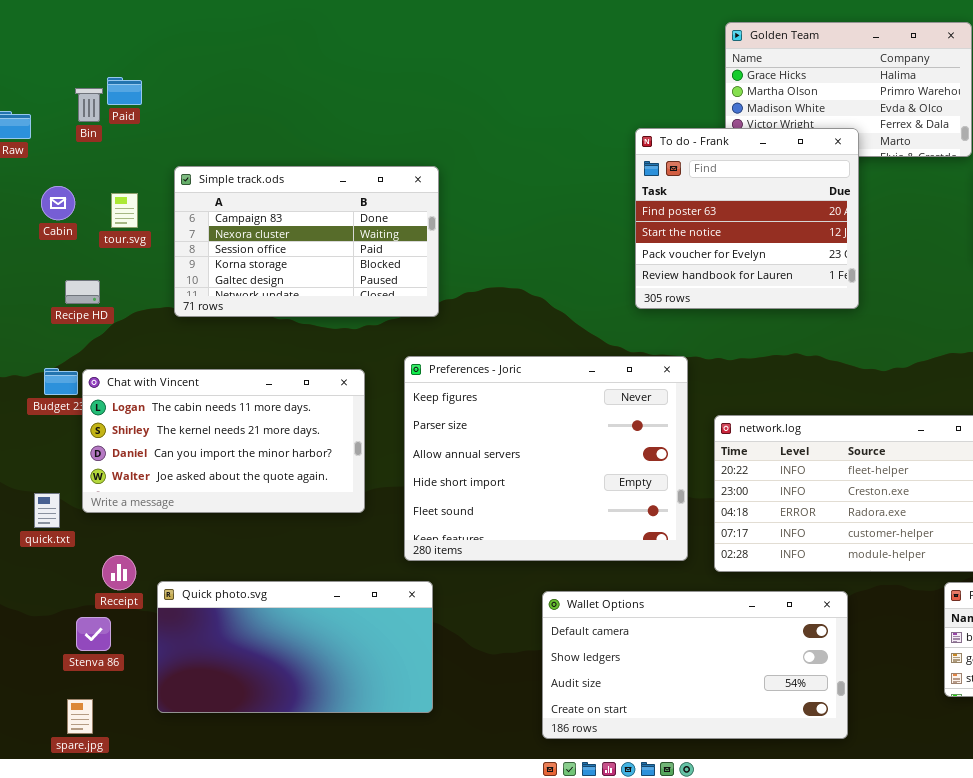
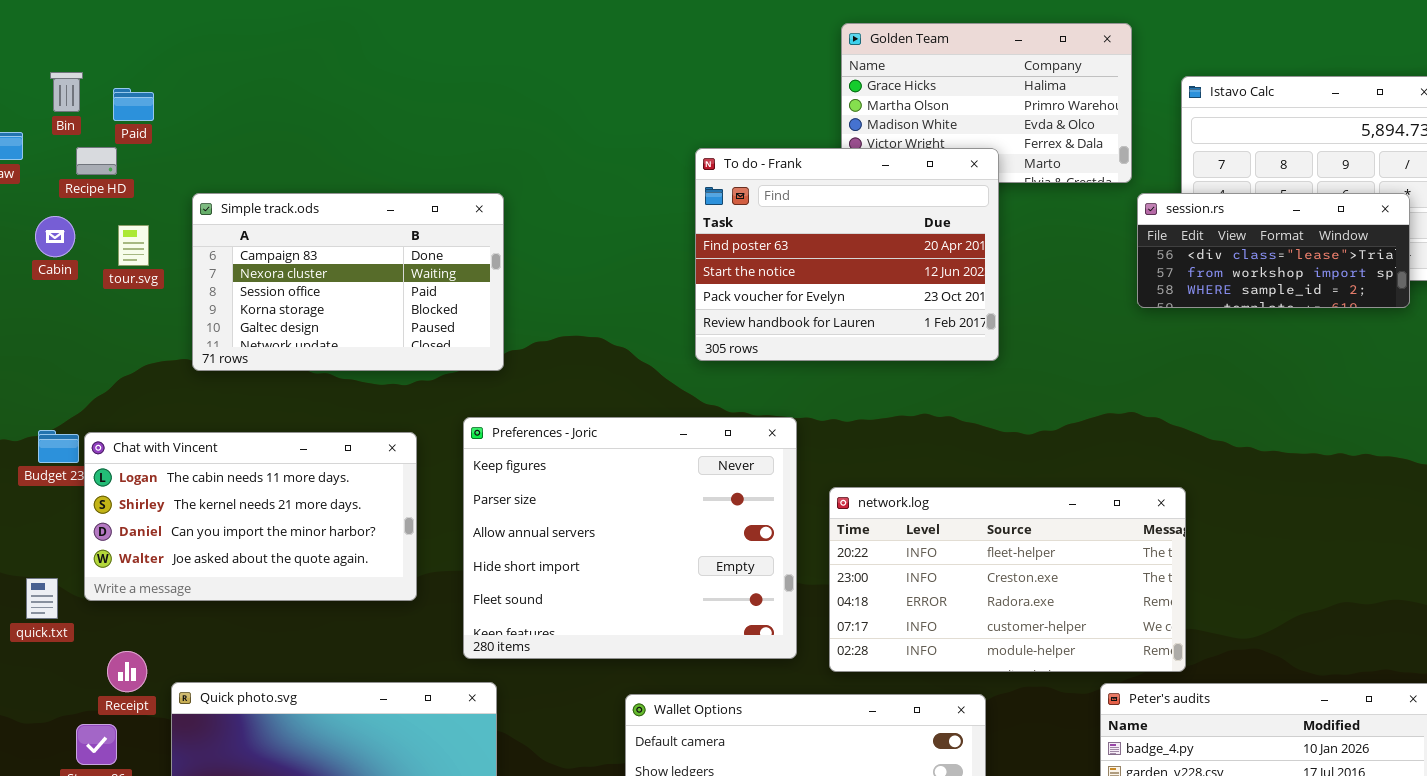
Bin: [75,88,103,122] -> [50,72,83,112], moved
To do - Frank: [635,128,859,309] -> [695,148,999,361], resized
Recipe HD: [65,280,100,304] -> [76,147,117,175], moved

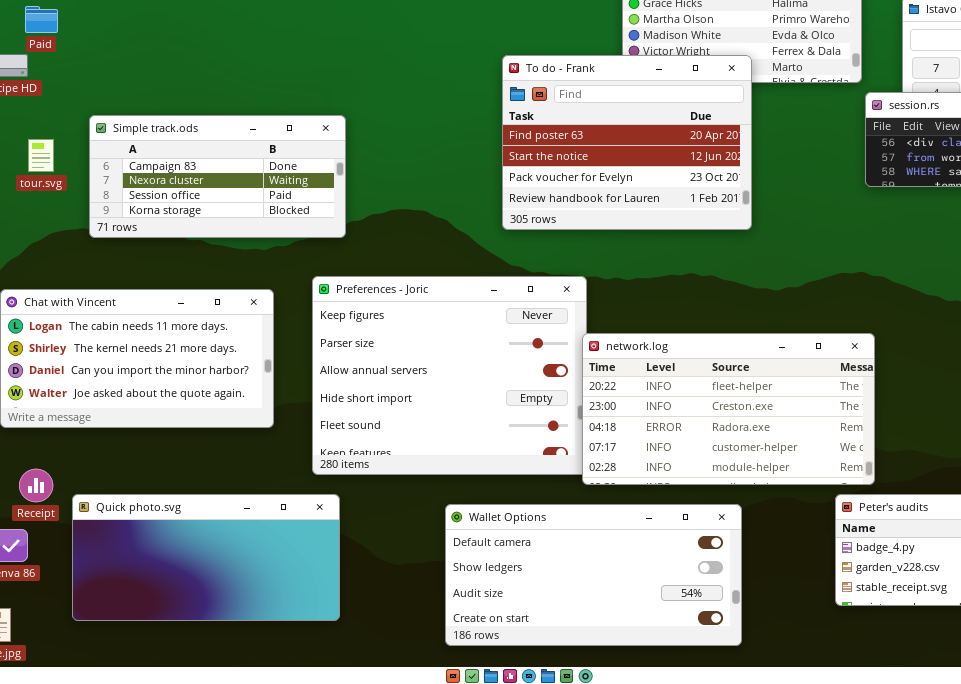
Simple track.ods: [192,193,504,371] -> [89,115,346,238], resized
tour.svg: [118,225,149,266] -> [28,139,54,172], moved
network.log: [829,487,1186,672] -> [582,333,875,485], moved

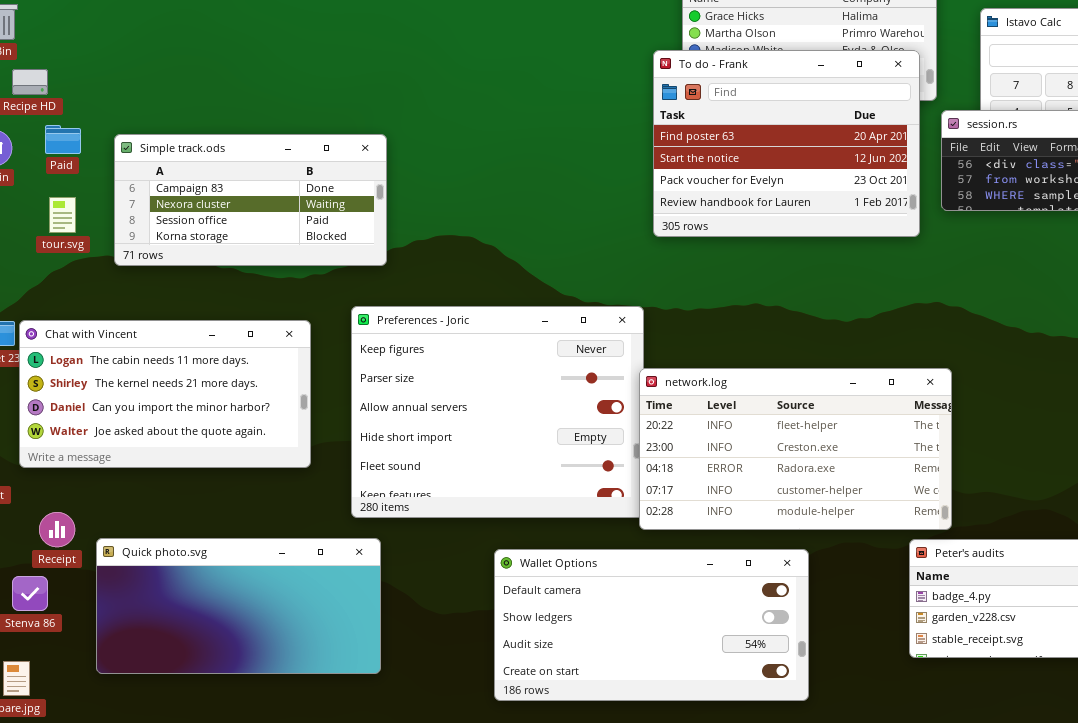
Paid: [25,6,58,33] -> [45,125,81,154], moved
To do - Frank: [502,55,752,230] -> [653,50,920,237], moved
tour.svg: [28,139,54,172] -> [49,197,76,233], moved

